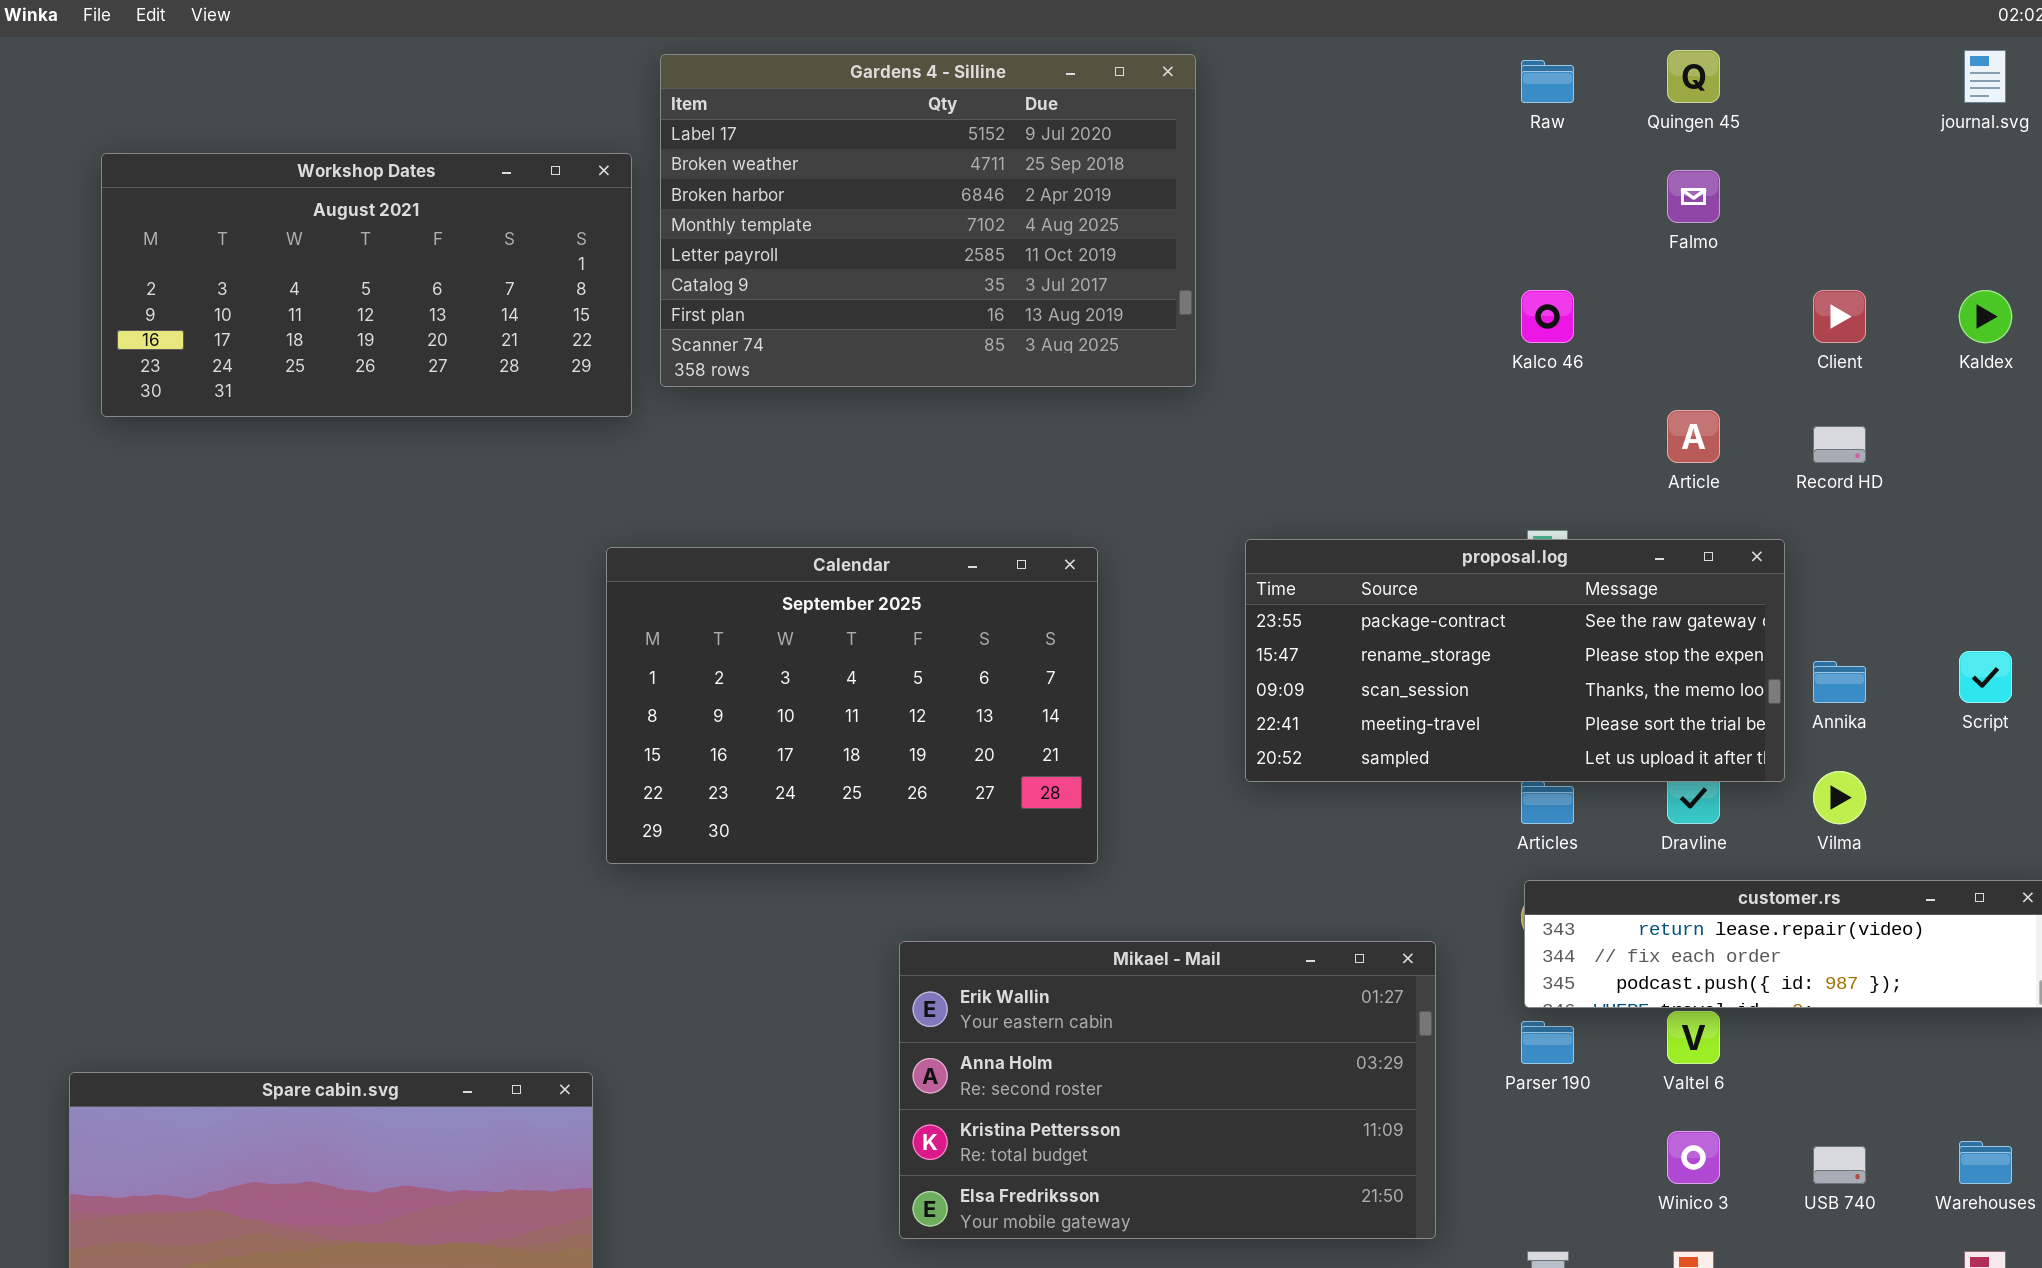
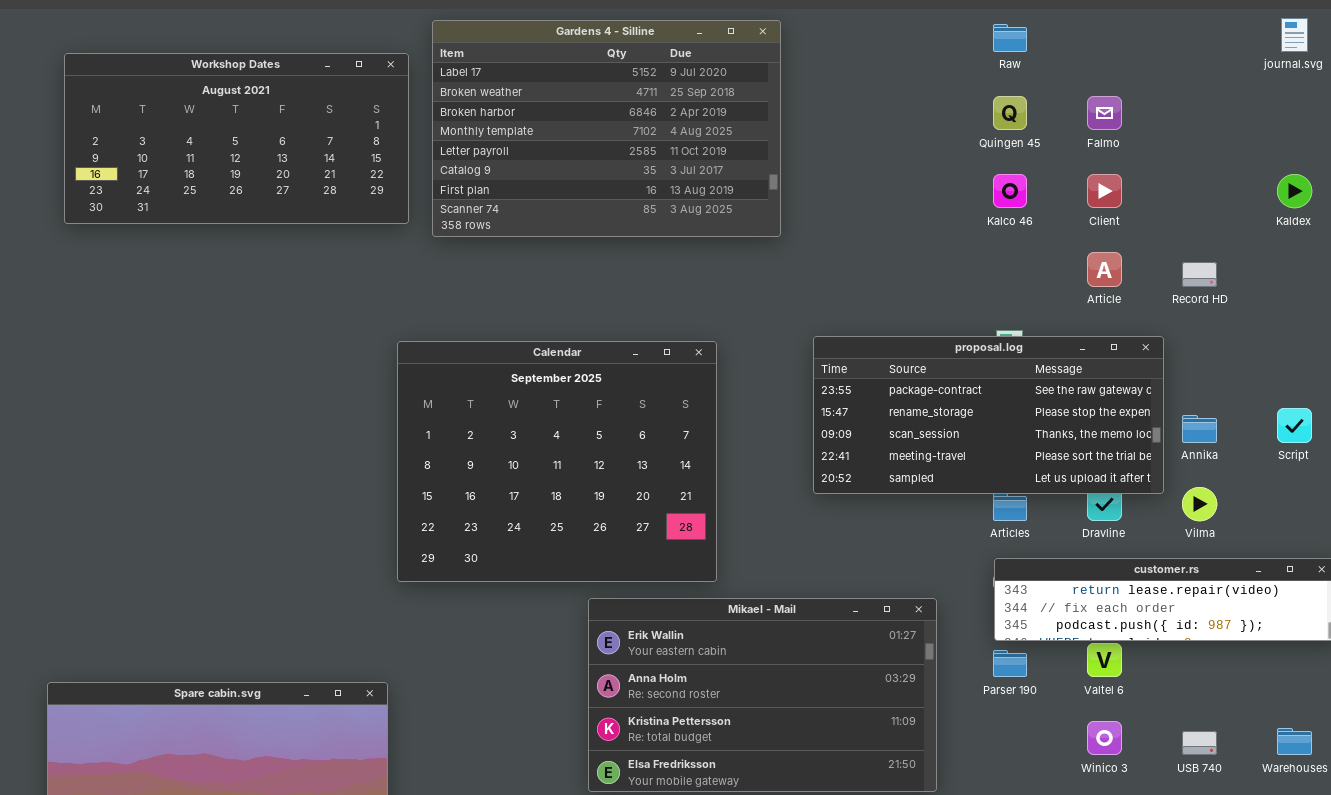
Quingen 45: [1667,50,1720,103] -> [993,96,1027,130], moved
Workshop Dates: [101,153,632,417] -> [64,53,409,224], moved
Client: [1813,290,1866,343] -> [1087,174,1122,208], moved
Calendar: [606,547,1098,864] -> [397,341,717,582], resized

